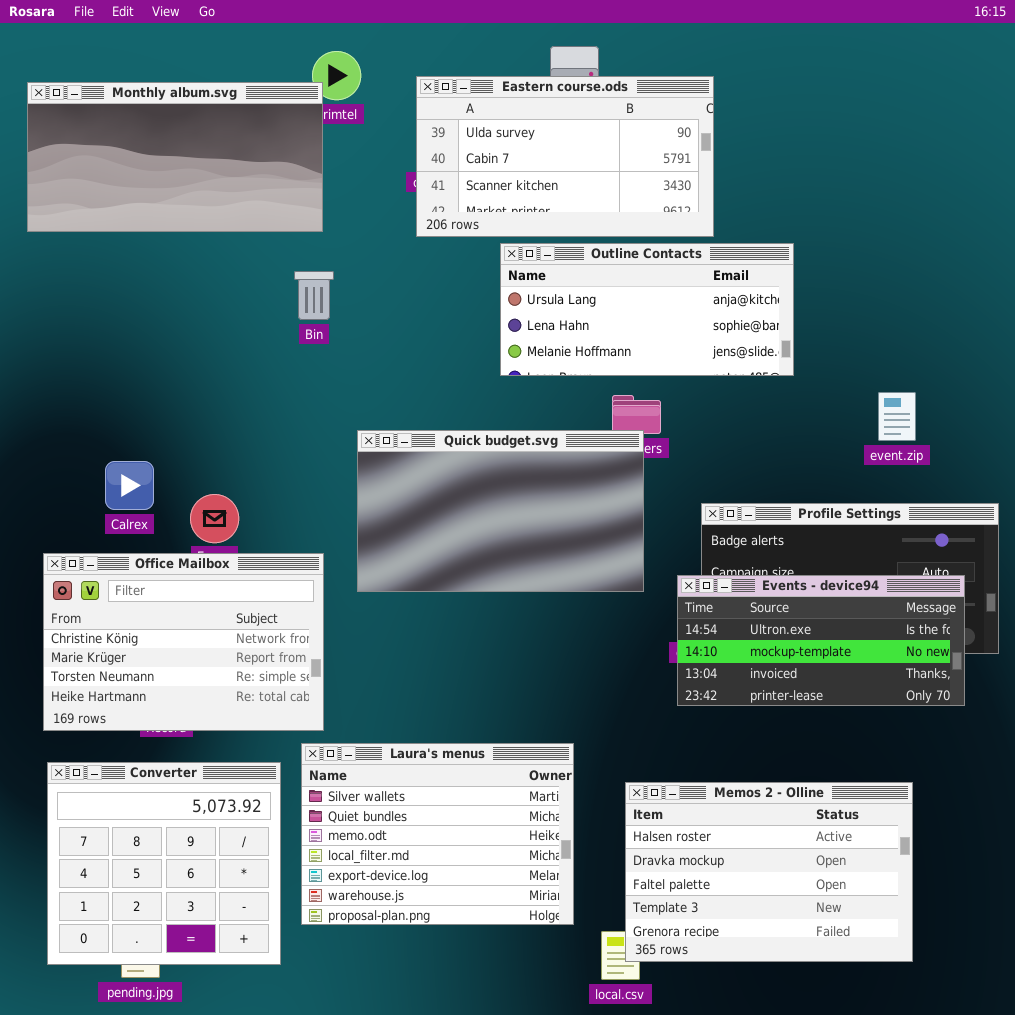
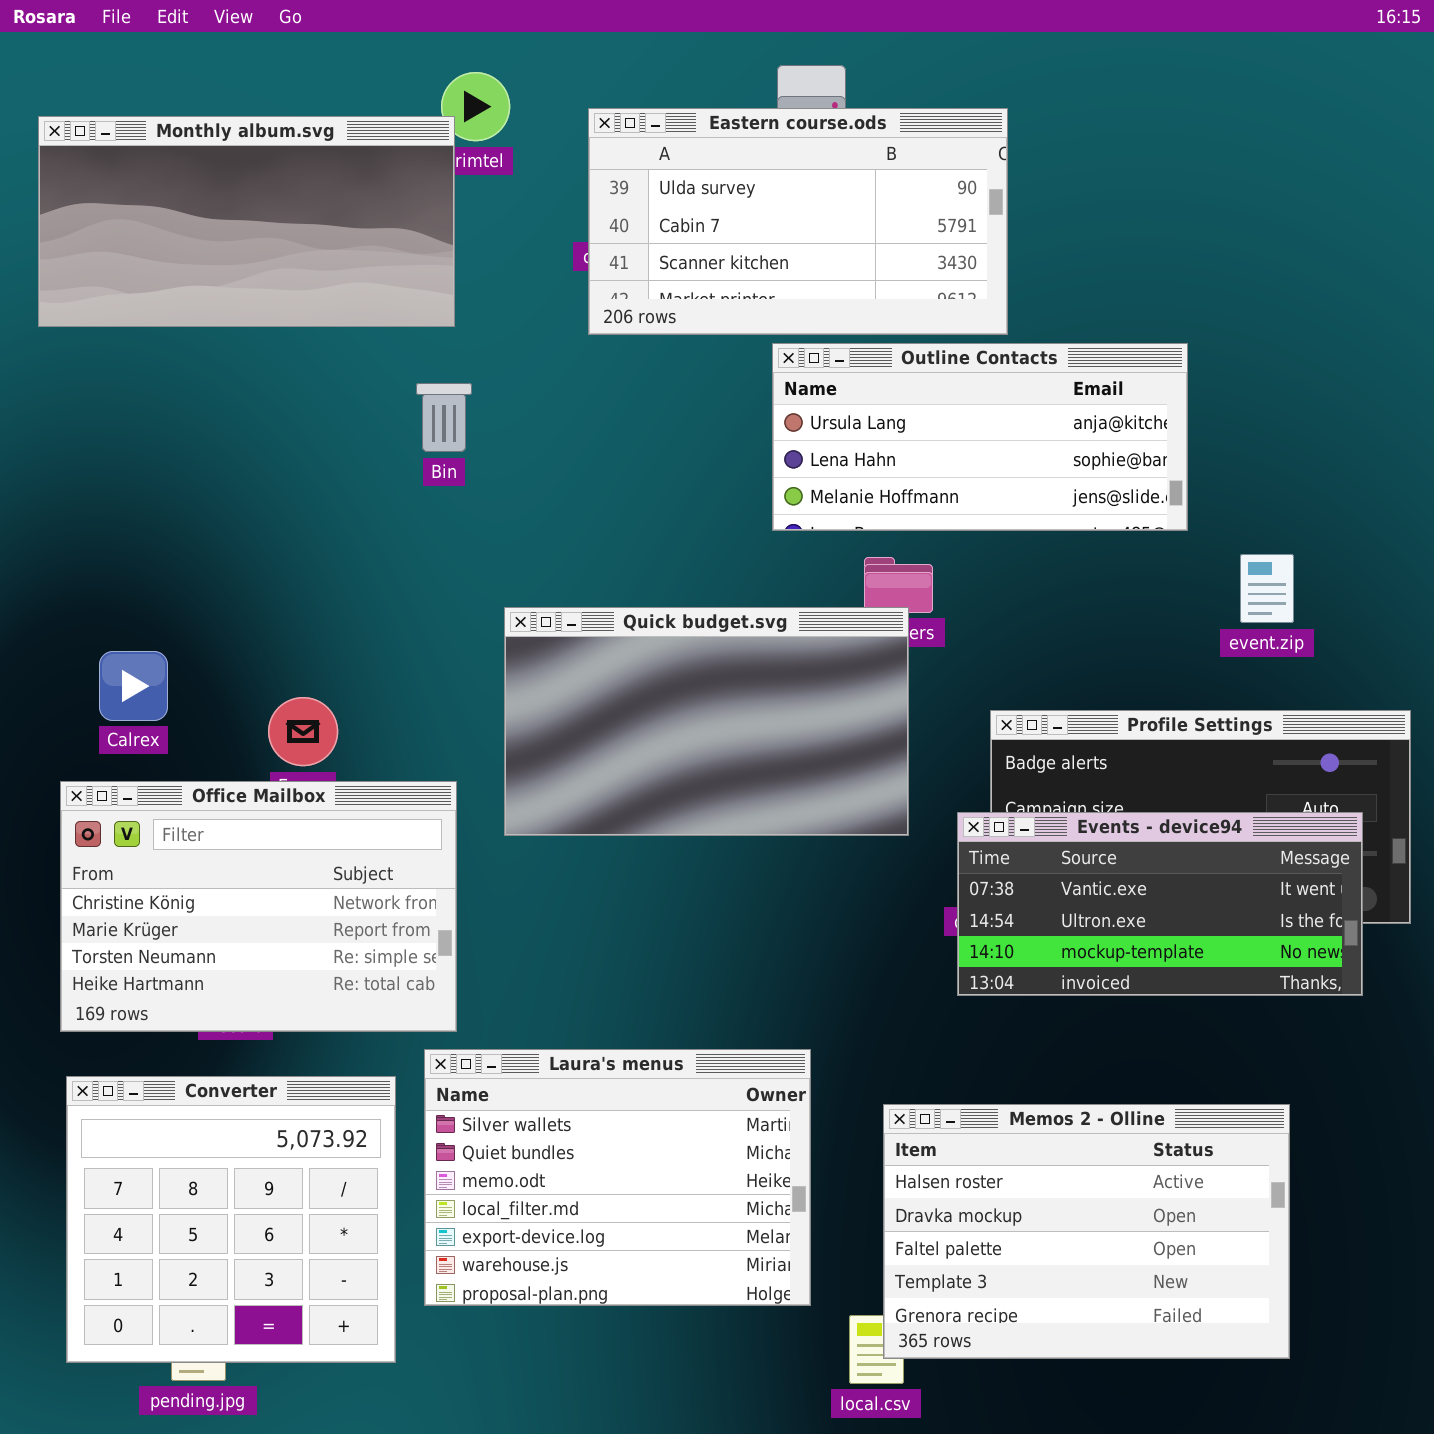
Outline Contacts: [500,243,794,376] -> [772,343,1188,531], moved
Calrex: [105,461,154,510] -> [99,651,168,721], moved
Events - device94: [677,575,965,706] -> [957,812,1363,996], scrolled up 1 row

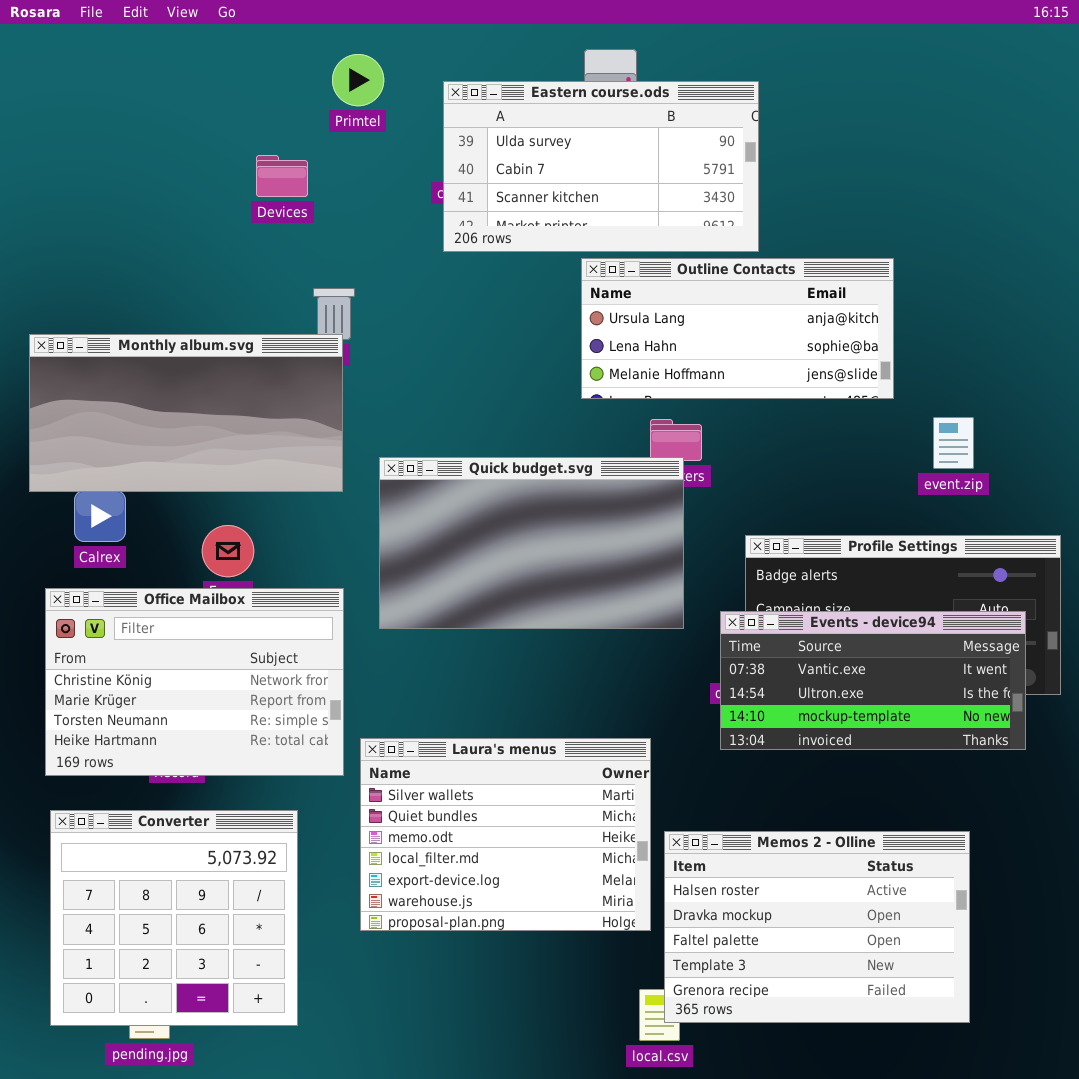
Monthly album.svg: [38,116,455,327] -> [29,334,343,492], moved
Laura's menus: [424,1049,811,1306] -> [360,738,651,931], moved

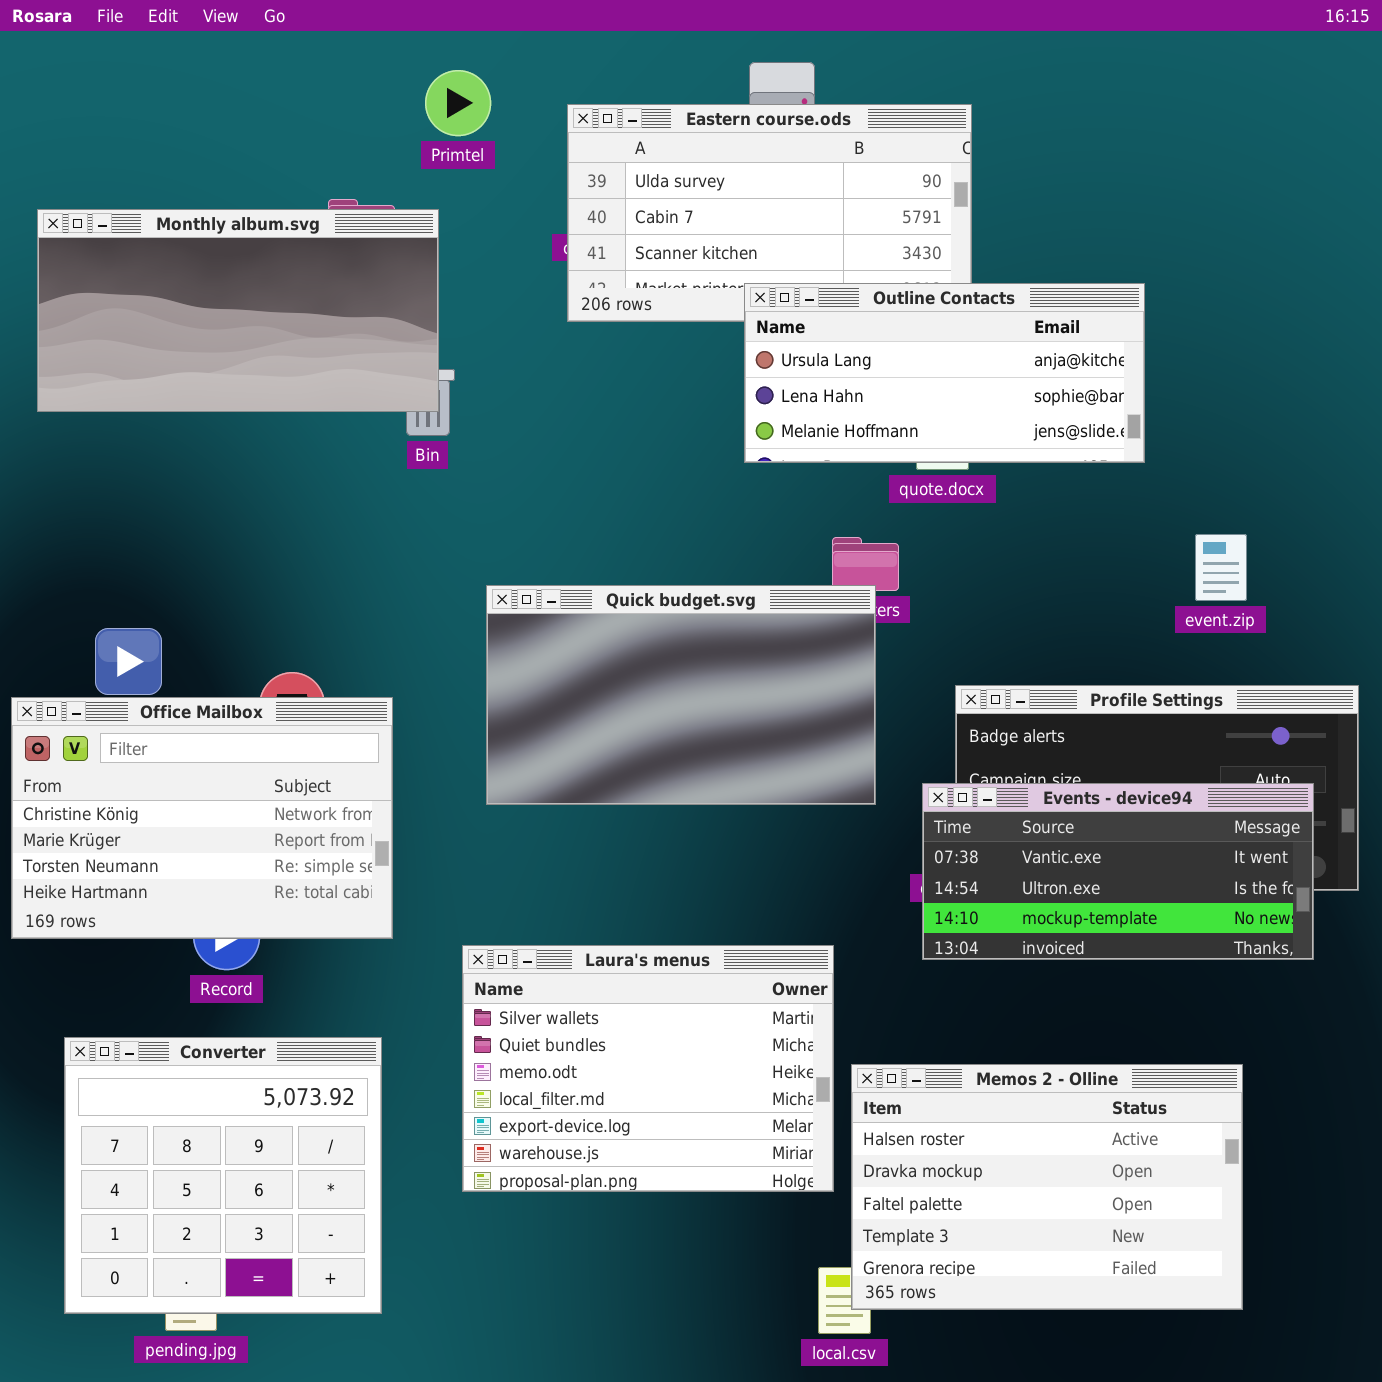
Outline Contacts: [581,258,894,399] -> [744,283,1145,463], moved
Monthly album.svg: [29,334,343,492] -> [37,209,439,412], moved
Office Mailbox: [45,588,344,776] -> [11,697,393,939], moved

